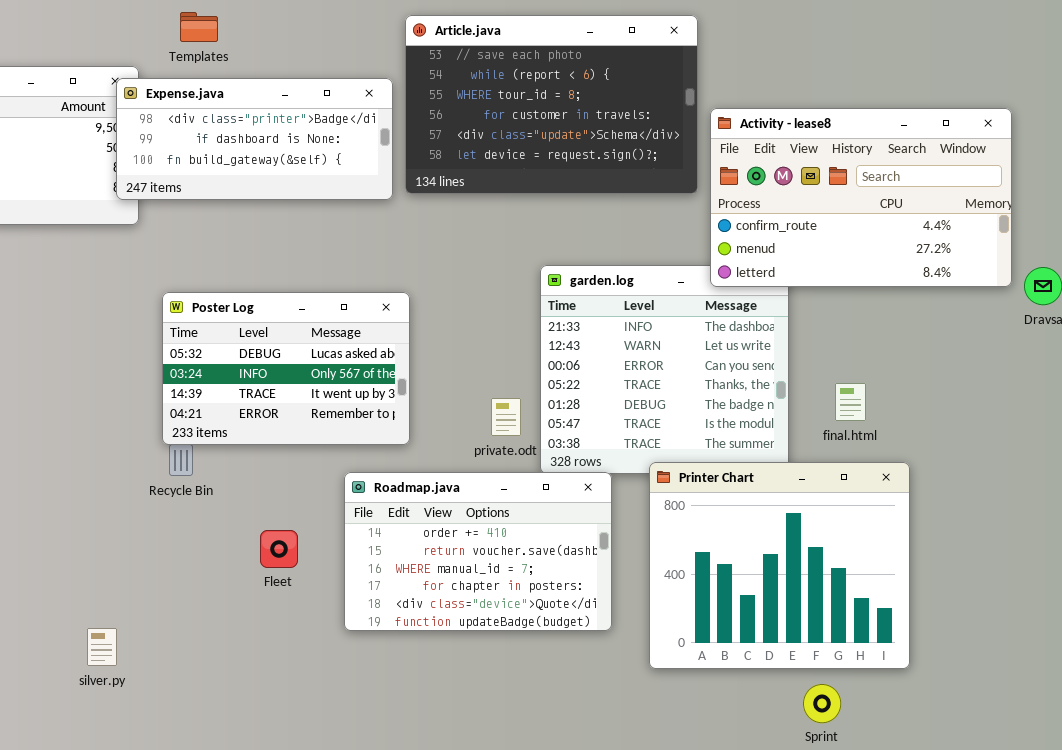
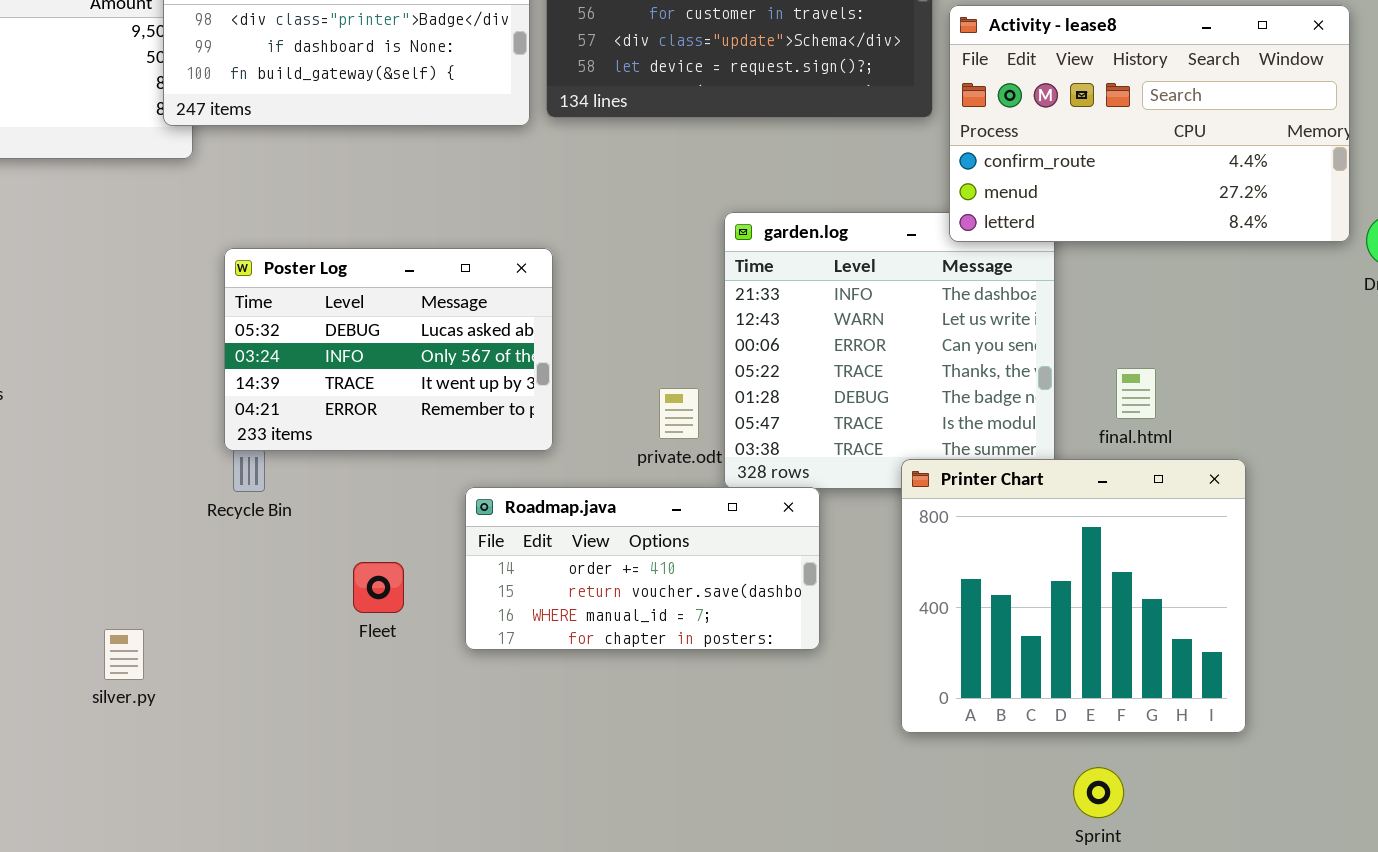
Printer Chart: [649,462,910,669] -> [901,459,1246,733], moved
Roadmap.java: [344,472,612,631] -> [465,487,820,650], resized
silver.py: [87,628,117,666] -> [104,629,144,680], moved

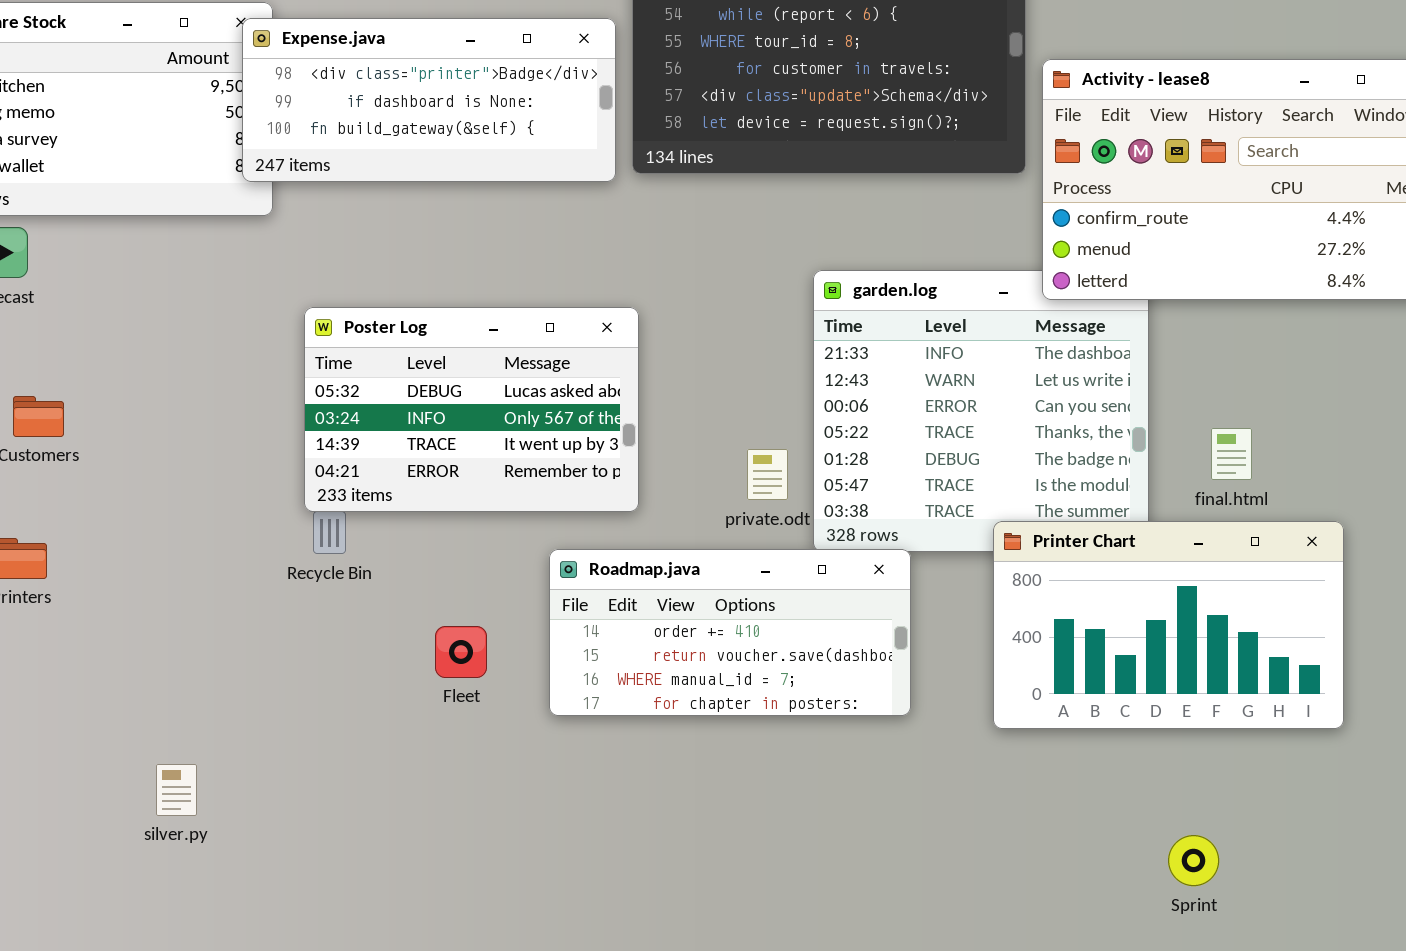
Printer Chart: [901,459,1246,733] -> [993,521,1344,729], resized
silver.py: [104,629,144,680] -> [156,764,197,816], moved

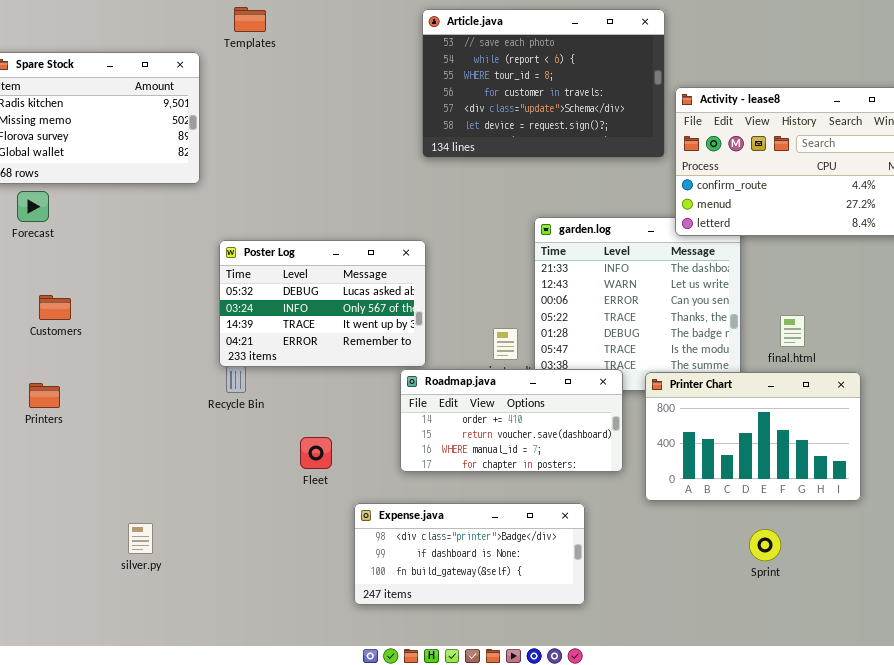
Expense.java: [242,18,616,182] -> [354,503,585,605], moved
Roadmap.java: [549,549,911,716] -> [400,369,623,472], moved
Sprint: [1168,835,1219,886] -> [749,529,781,561], moved

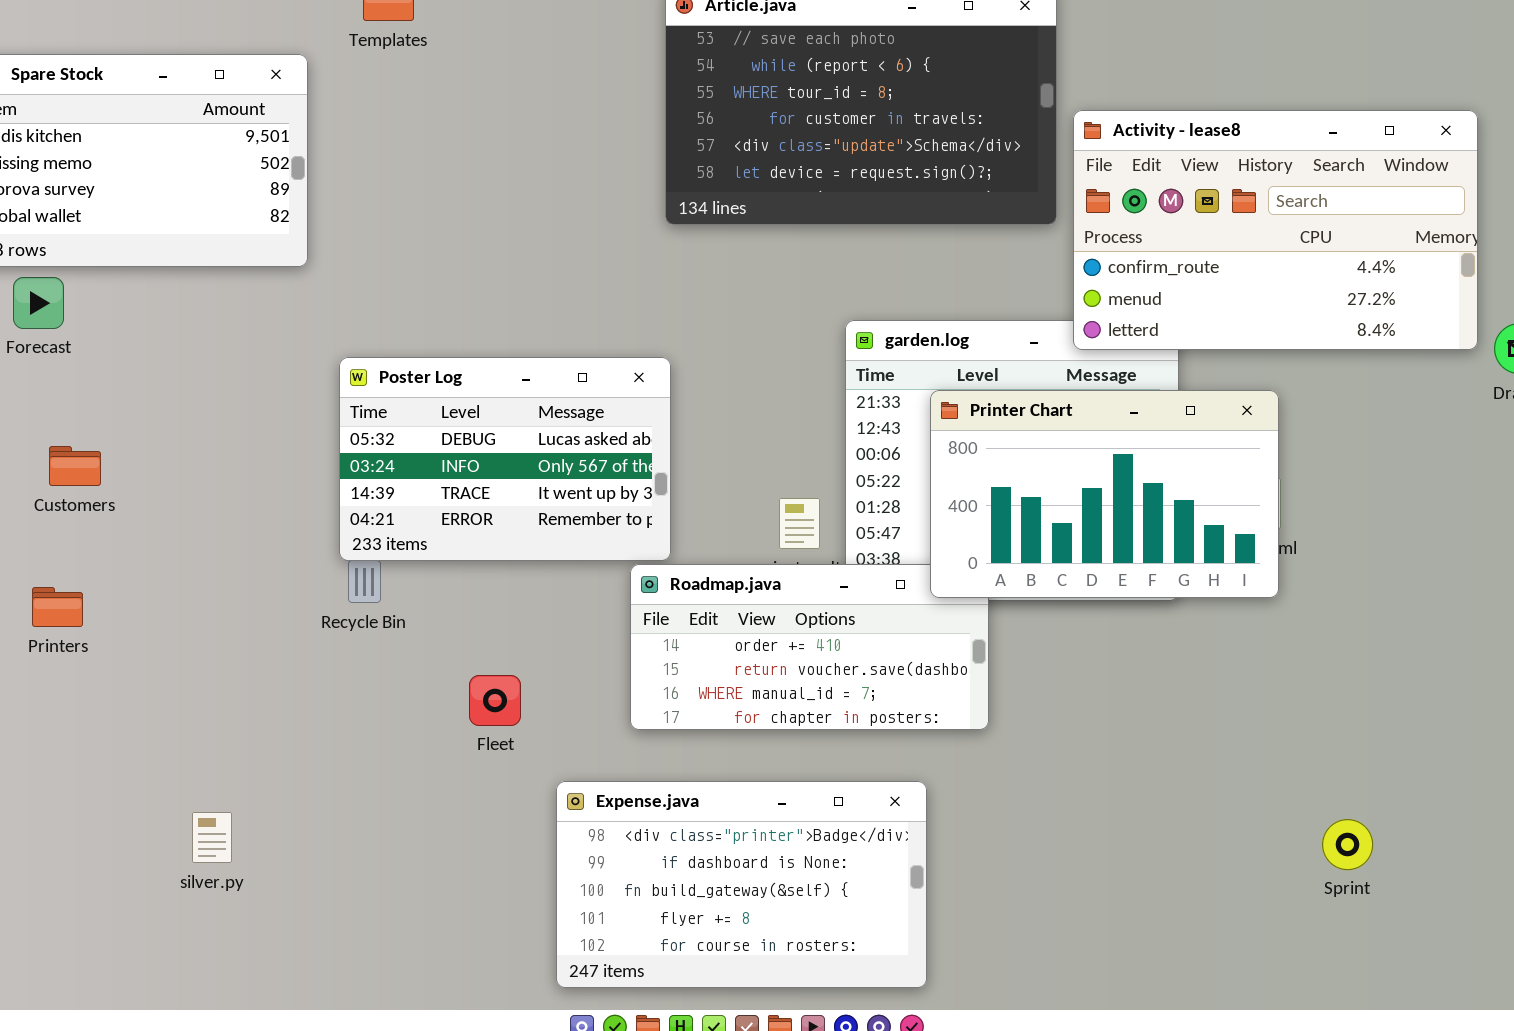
Printer Chart: [645,372,861,501] -> [930,390,1279,598], moved
Expense.java: [354,503,585,605] -> [556,781,927,988], resized
Sprint: [749,529,781,561] -> [1322,819,1373,870], moved

